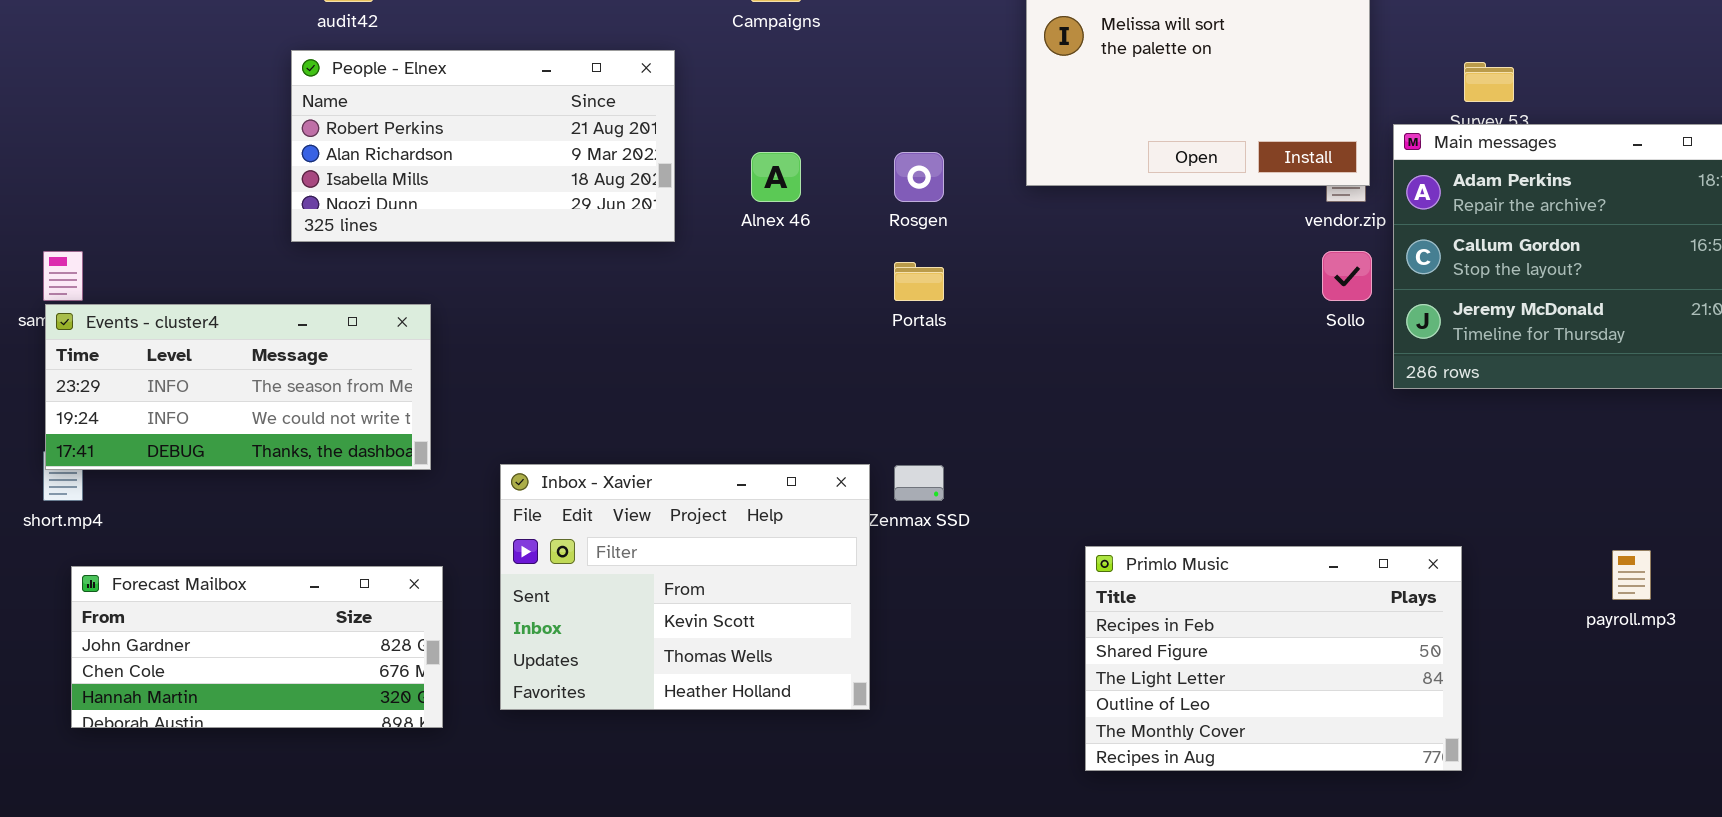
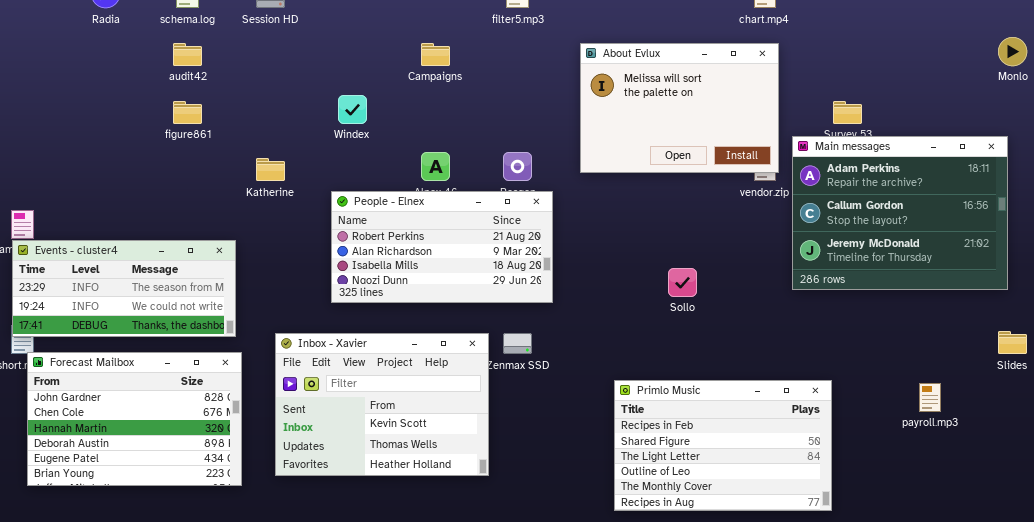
People - Elnex: [291,50,675,242] -> [331,191,553,303], moved
Sollo: [1322,251,1372,301] -> [668,268,697,297], moved
Forecast Mailbox: [71,566,443,728] -> [27,352,242,486], resized

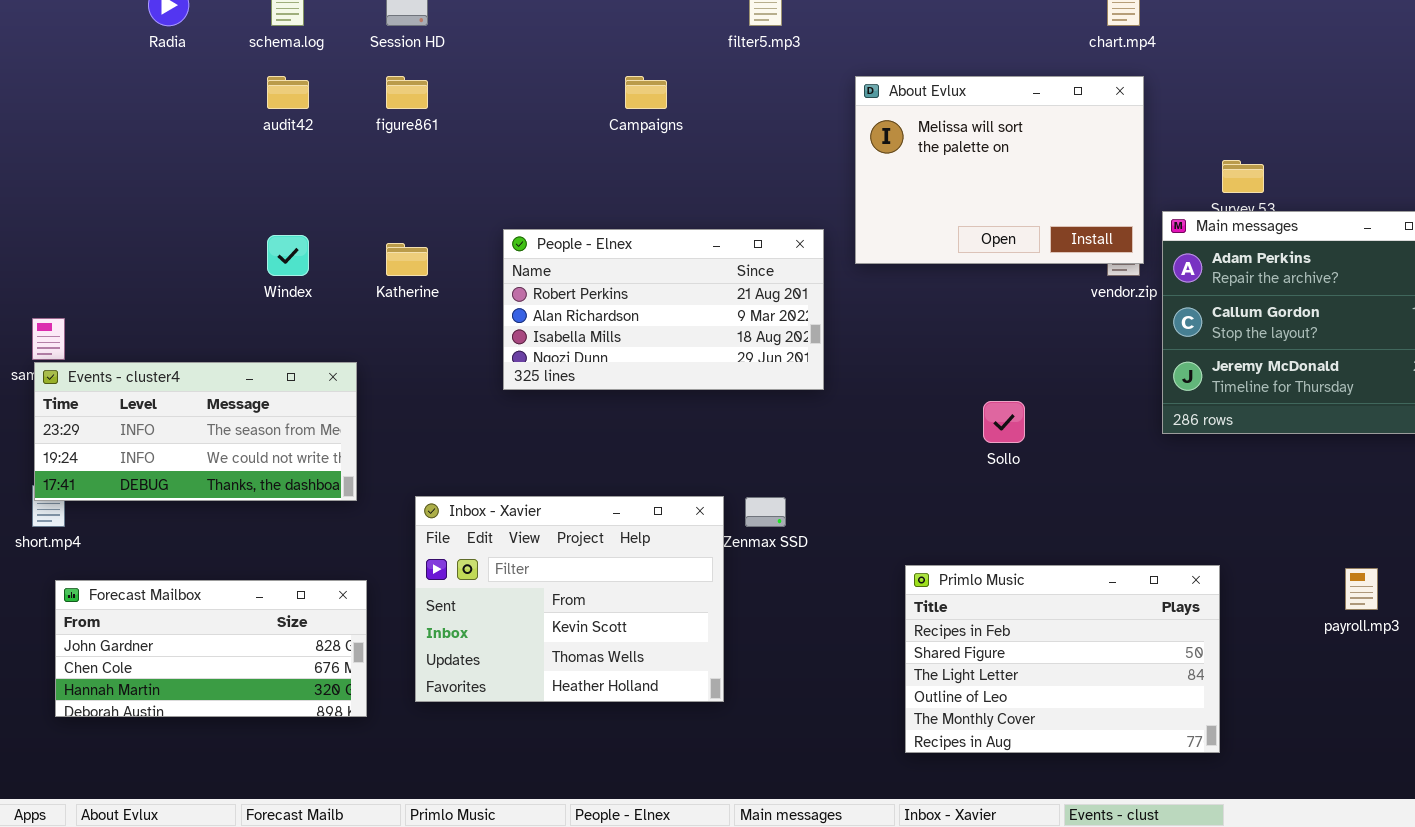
Windex: [338,95,367,124] -> [267,235,309,276], moved
figure861: [173,101,202,124] -> [386,76,428,109], moved
People - Elnex: [331,191,553,303] -> [503,229,824,390], moved
Forecast Mailbox: [27,352,242,486] -> [55,580,367,717], resized

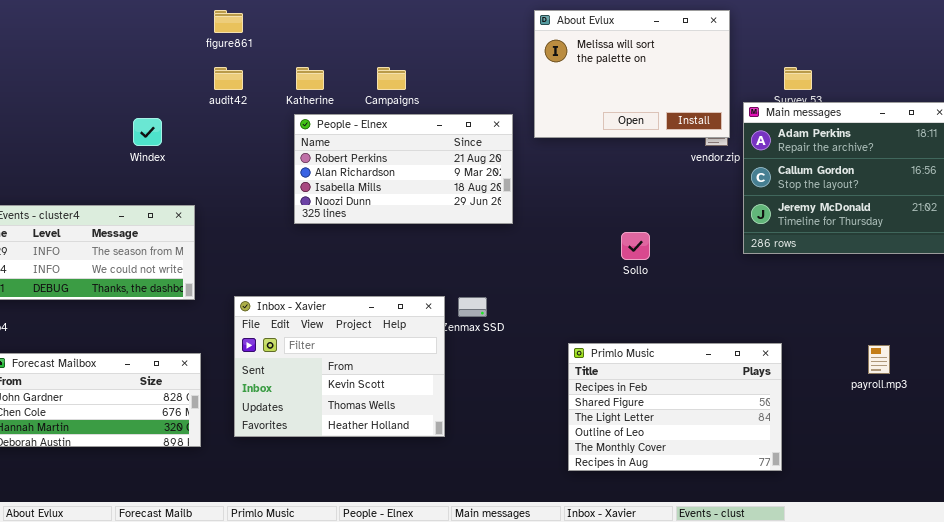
audit42: [267,76,309,109] -> [214,67,243,90], moved
Campaigns: [625,76,667,109] -> [377,67,406,90], moved
Katherine: [386,243,428,276] -> [296,67,324,90], moved

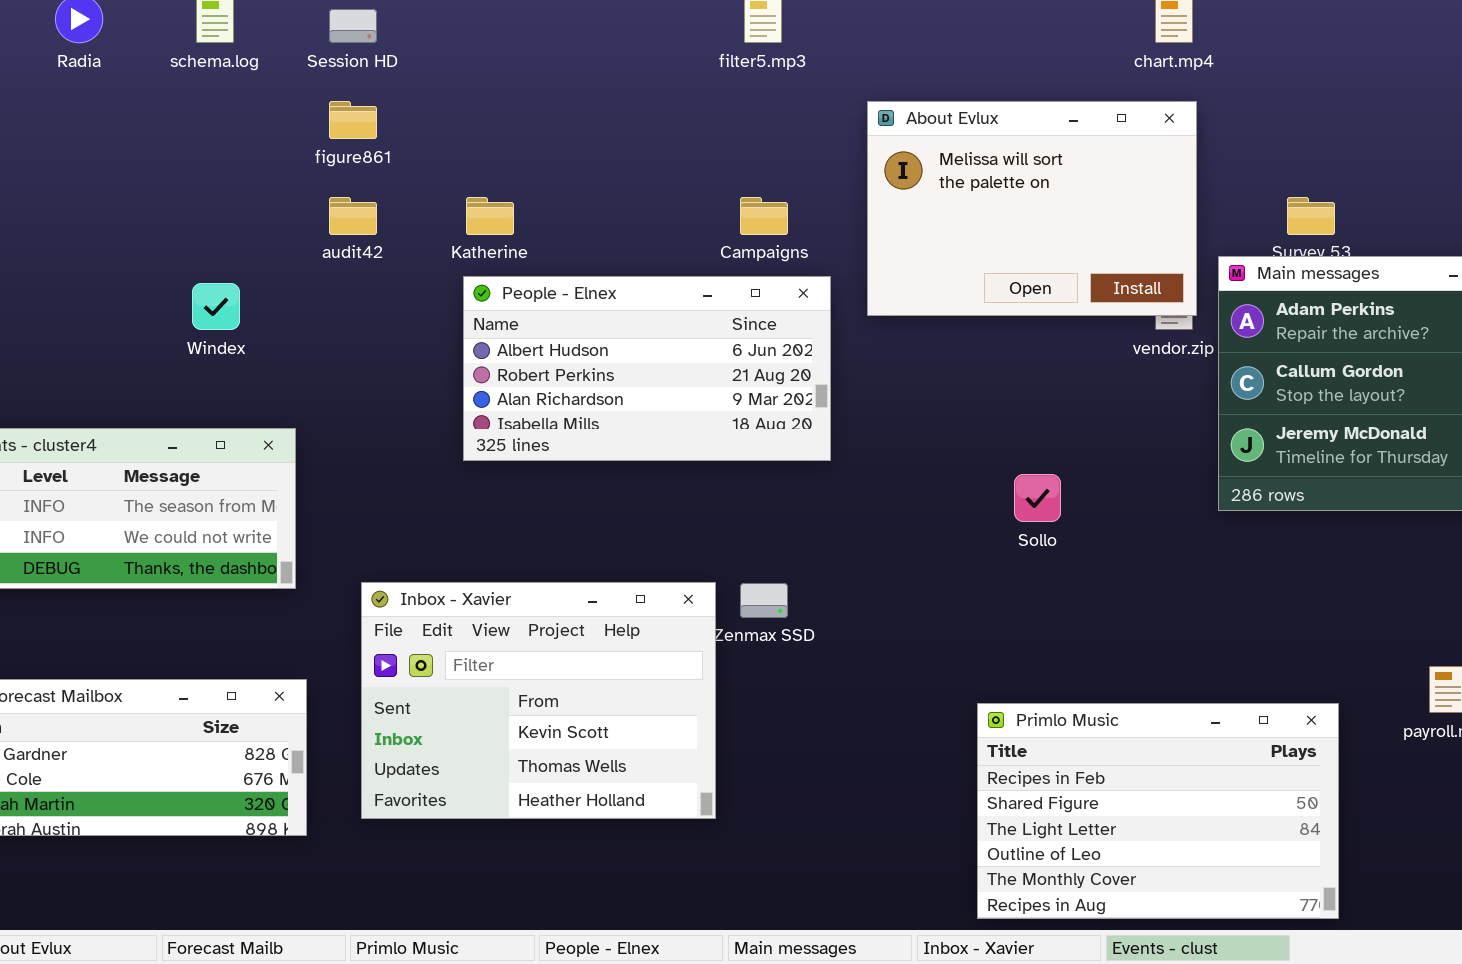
Campaigns: [377,67,406,90] -> [740,197,788,235], moved
People - Elnex: [294,114,513,224] -> [463,276,831,461], scrolled up 1 row
Primlo Music: [568,343,782,471] -> [977,703,1339,919], moved

